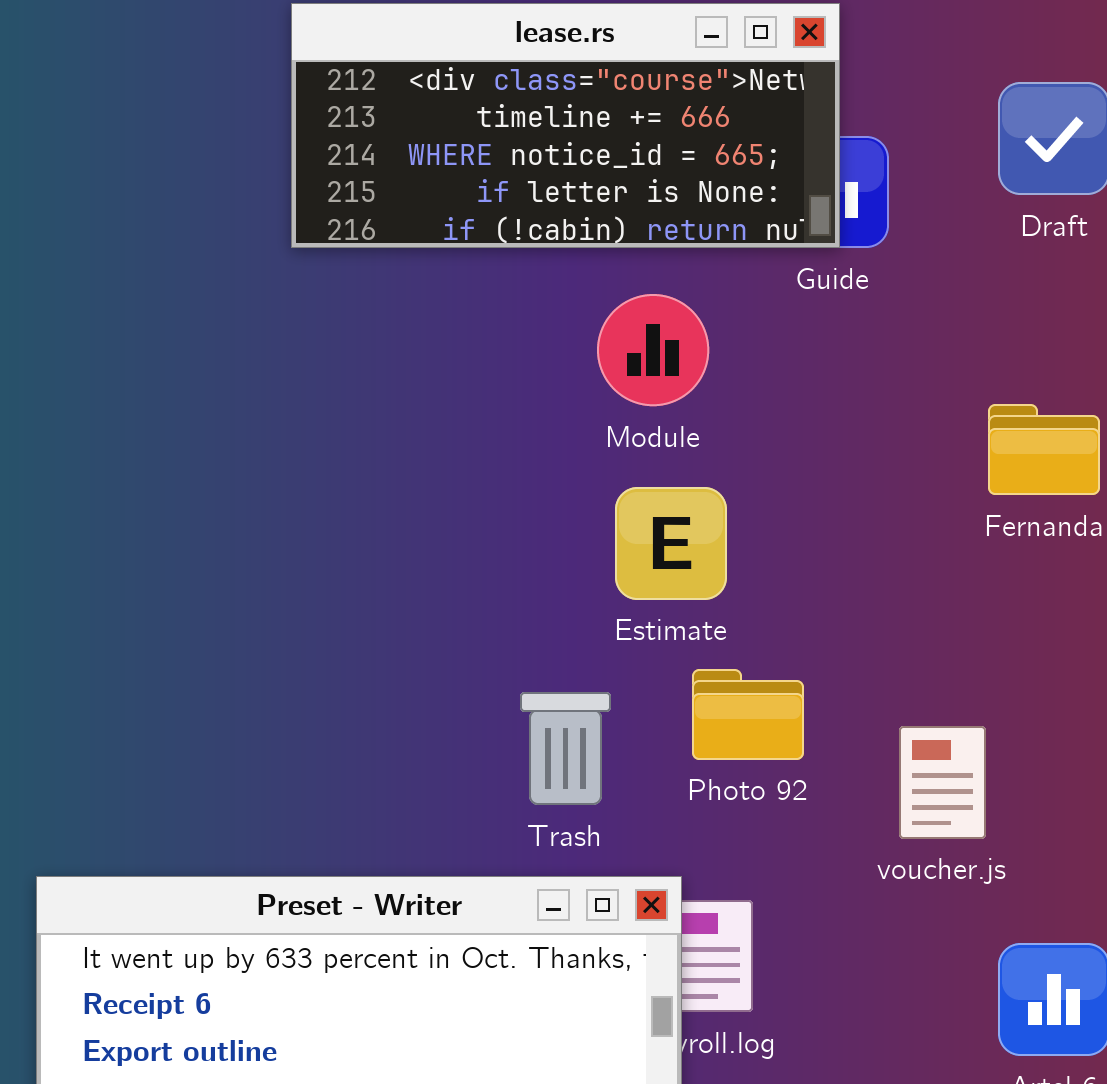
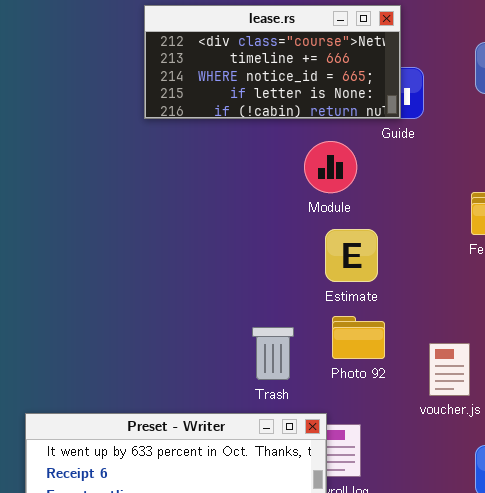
Module: [597,294,709,406] -> [304,141,357,193], moved
Estimate: [615,487,727,600] -> [325,229,378,282], moved

